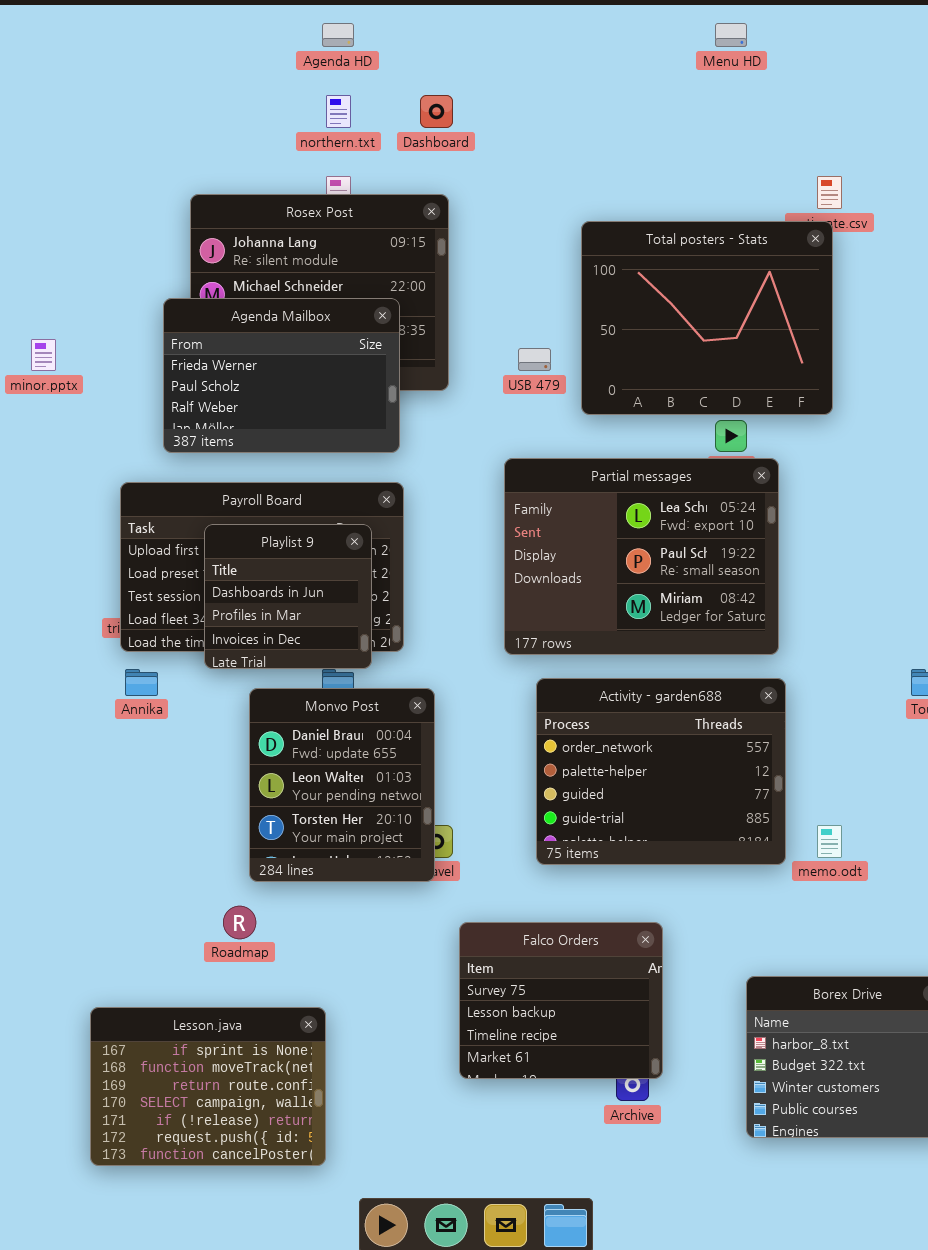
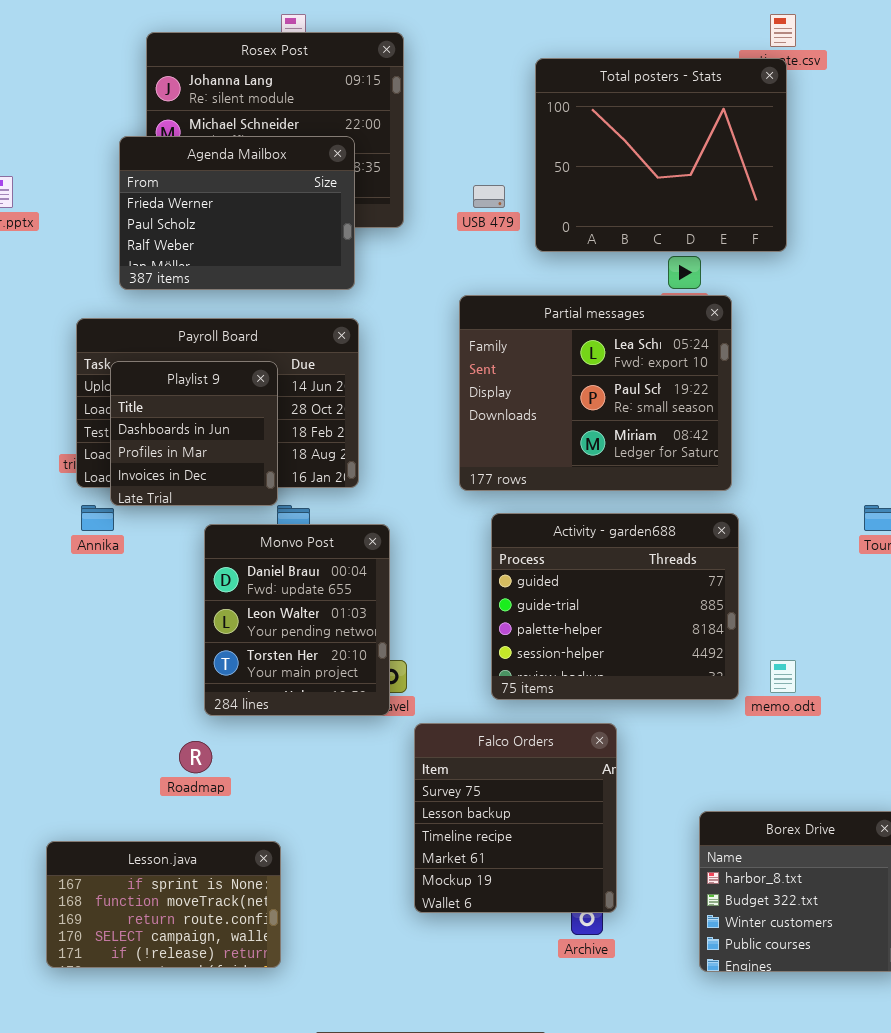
Playlist 9: [204,524,372,669] -> [110,361,278,506], moved
Activity - garden688: [536,678,786,865] -> [491,513,739,700], scrolled down 2 rows
Falco Orders: [459,922,663,1079] -> [414,723,617,913], resized
Lesson.java: [90,1007,326,1166] -> [46,841,281,968], resized

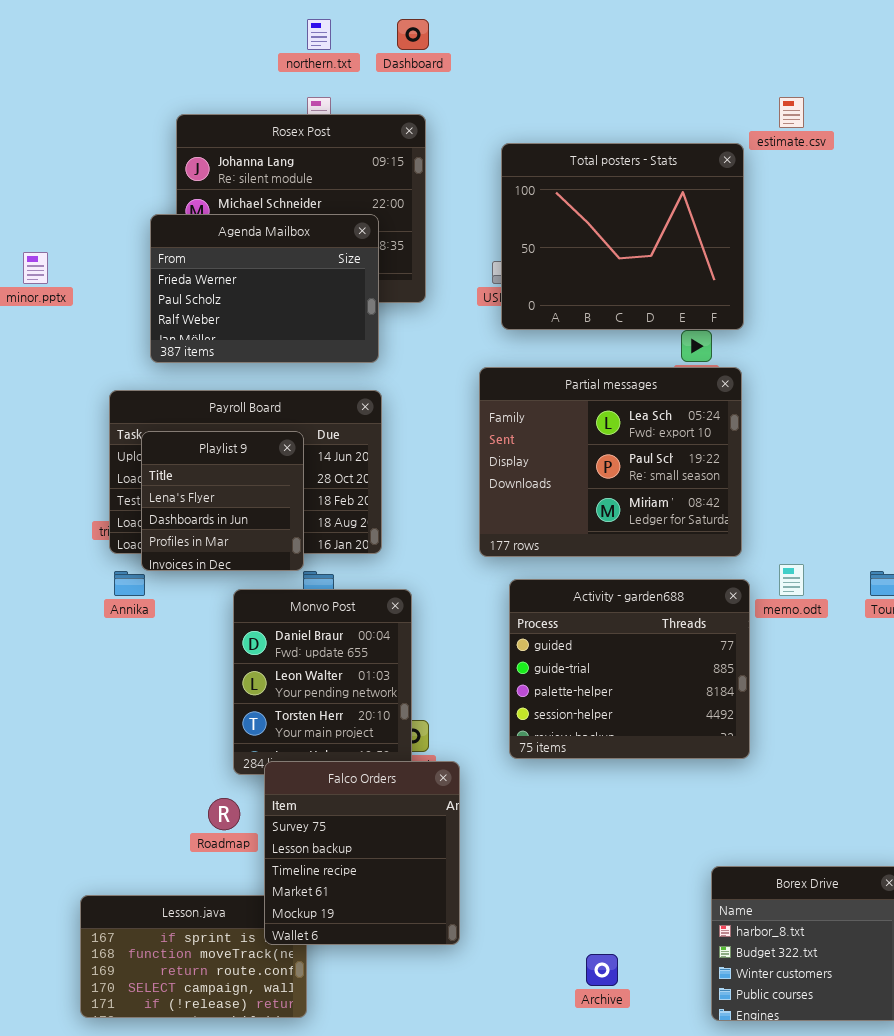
Total posters - Stats: [535,58,787,252] -> [501,143,744,330], moved
Playlist 9: [110,361,278,506] -> [141,431,304,571], scrolled up 1 row
memo.odt: [770,660,796,693] -> [779,564,804,596], moved
Falco Orders: [414,723,617,913] -> [264,761,460,945], moved

